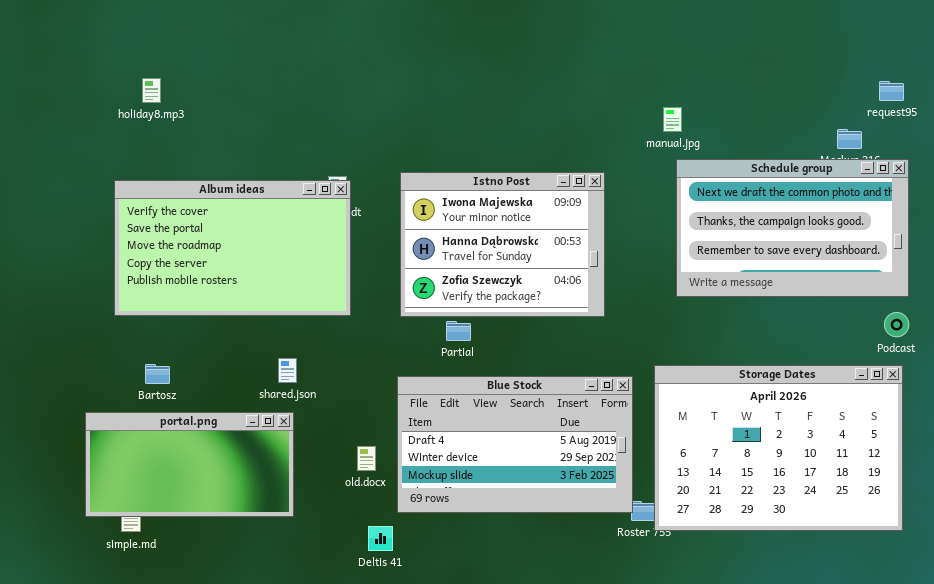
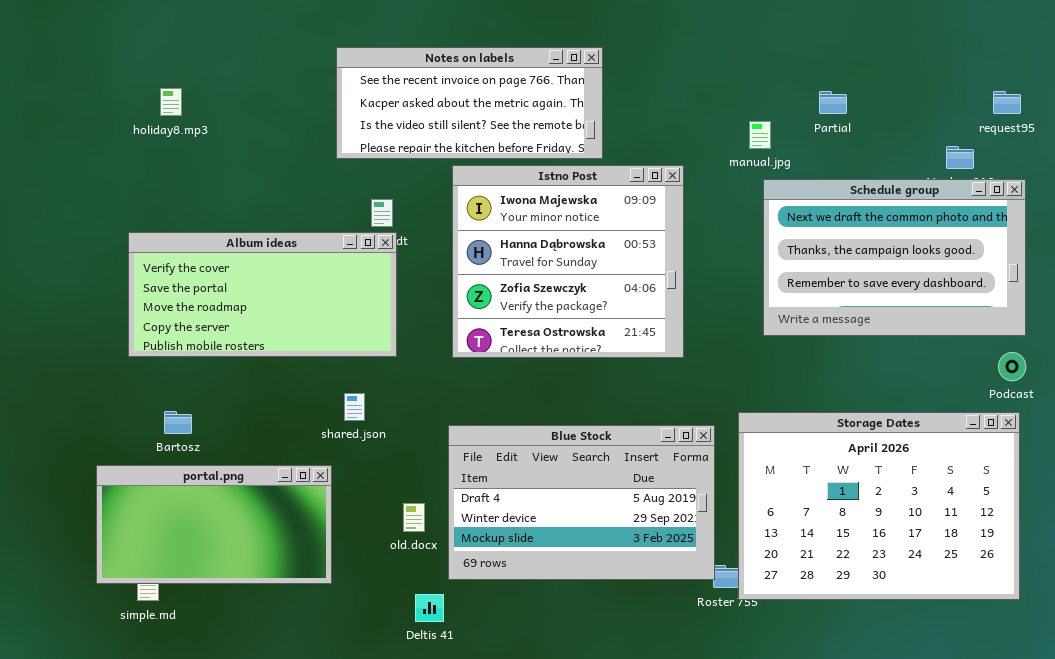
Notes on labels: none -> [336,47,603,159], opened
Istno Post: [400,172,605,317] -> [452,165,684,358], resized
Album ideas: [114,180,351,316] -> [128,232,397,357], resized
Partial: [446,321,471,341] -> [819,91,847,114], moved
shared.json: [278,358,297,383] -> [344,393,365,421], moved

